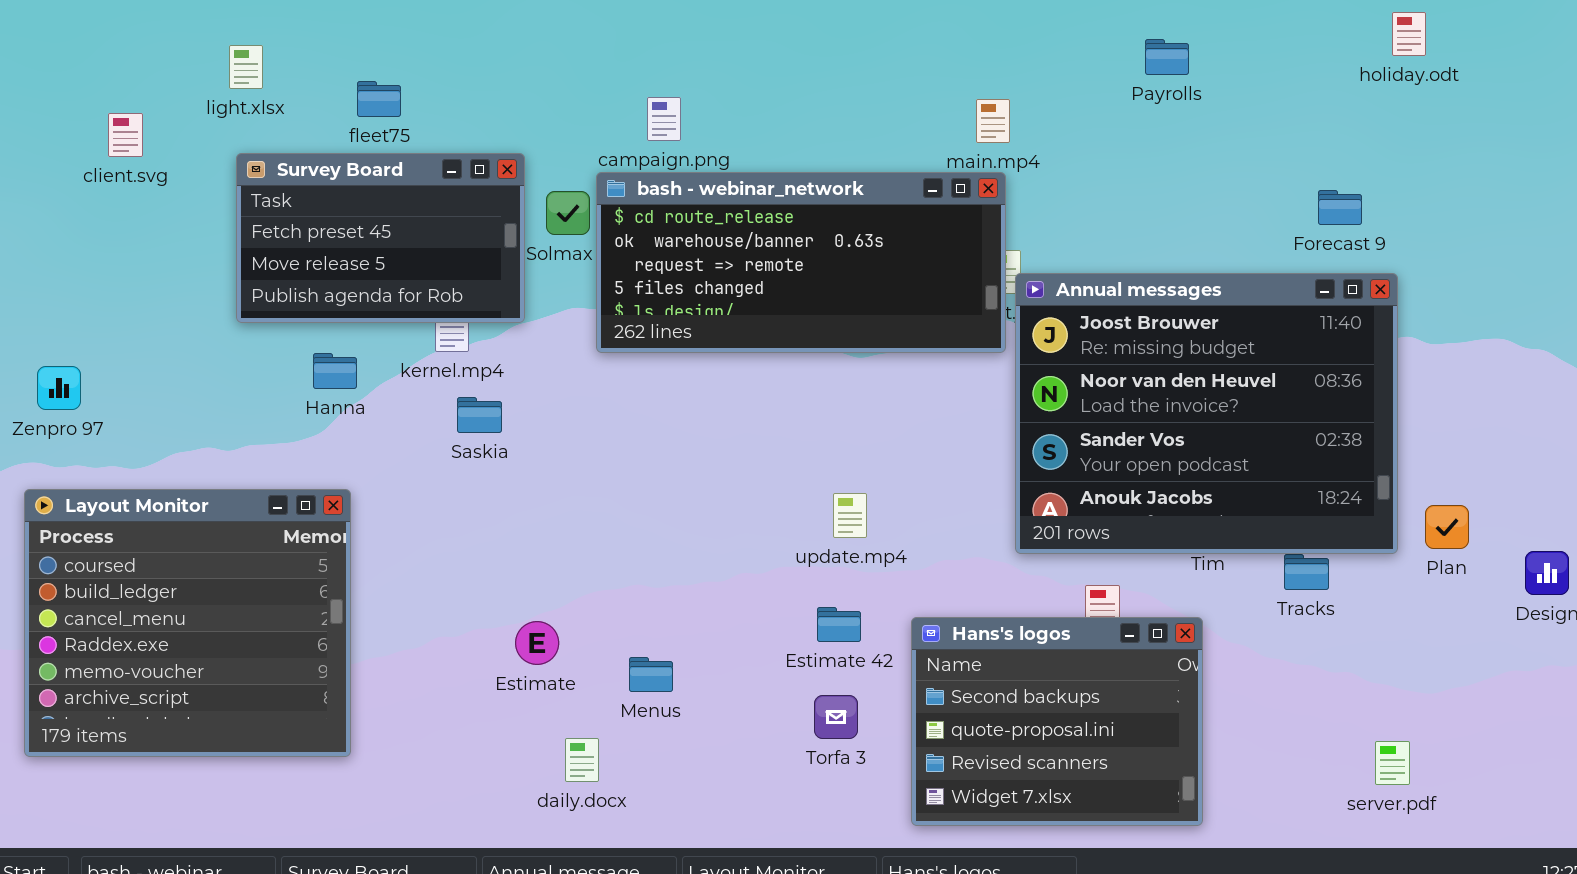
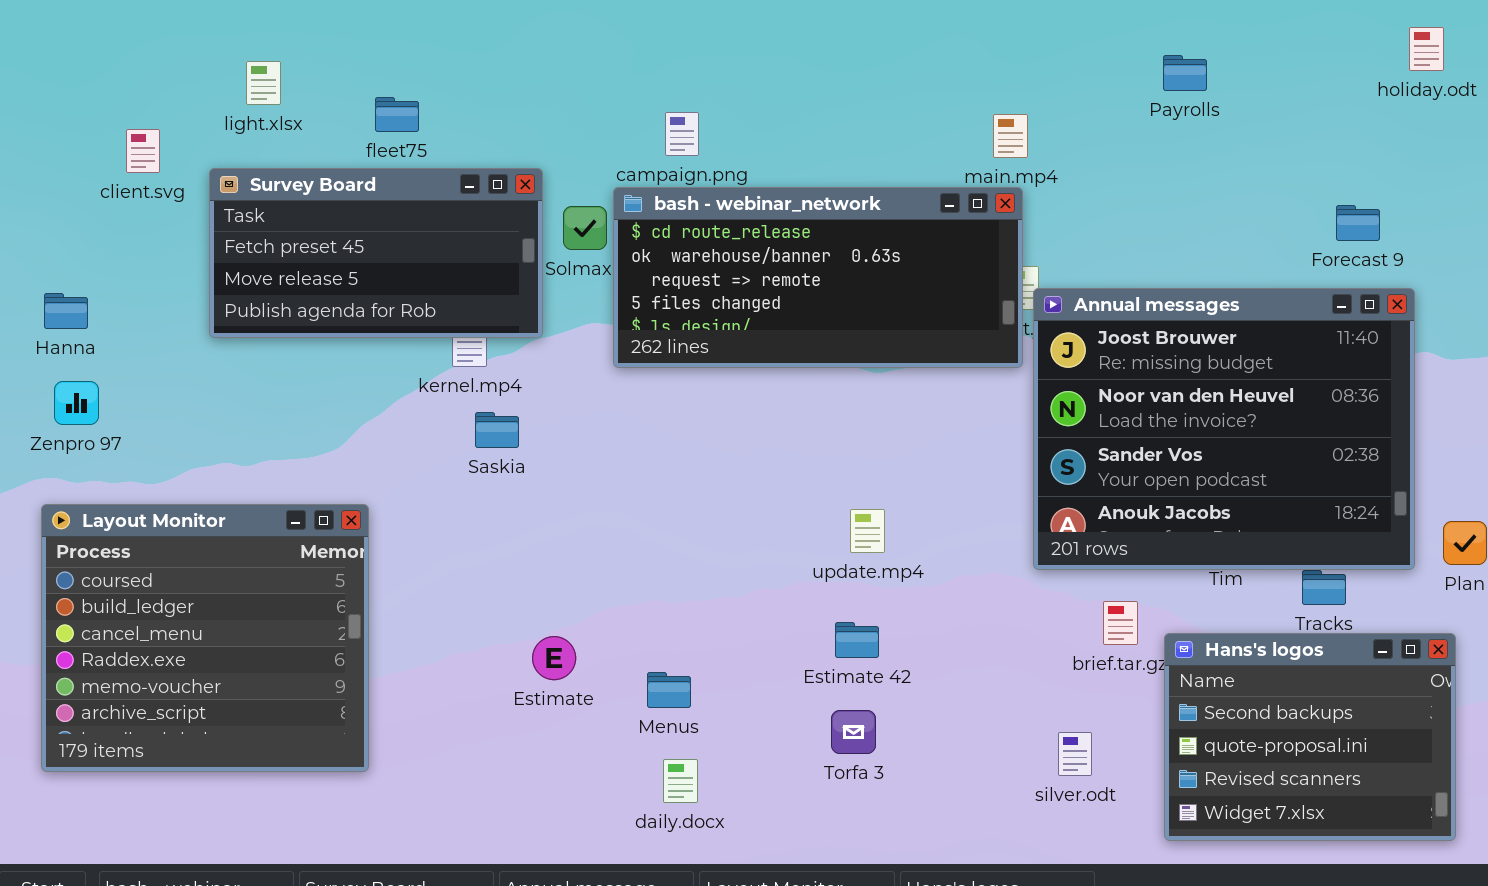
Survey Board: [236,153,525,323] -> [209,168,543,338], resized
Hanna: [313,353,357,389] -> [44,293,88,329], moved
Hans's logos: [911,617,1203,826] -> [1164,633,1456,841], moved
daily.docx: [565,738,599,782] -> [663,759,698,803], moved

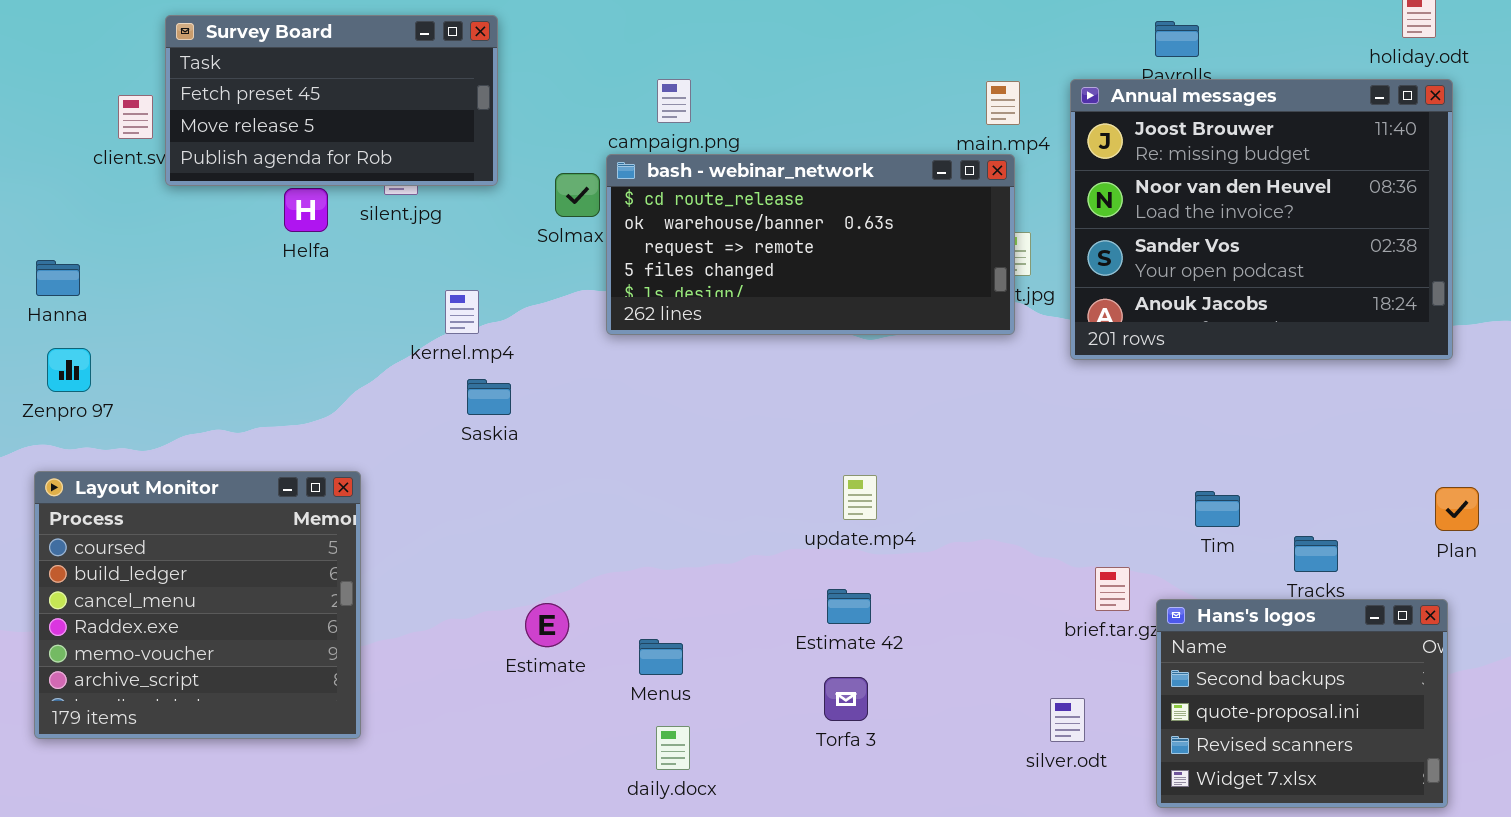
Survey Board: [209,168,543,338] -> [165,15,498,186], moved
Annual messages: [1033,288,1415,570] -> [1070,79,1453,360], moved

